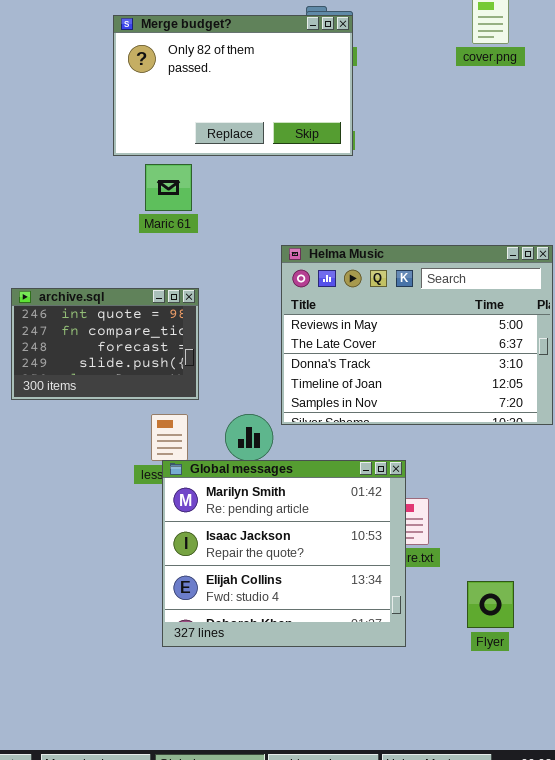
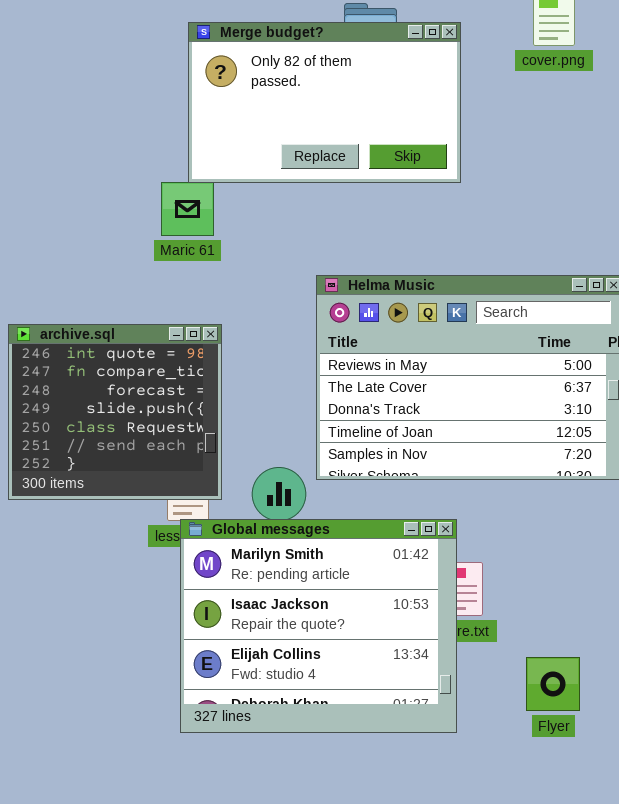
Merge budget?: [113,15,353,156] -> [188,22,461,183], moved
archive.sql: [11,288,199,400] -> [8,324,222,500], resized

